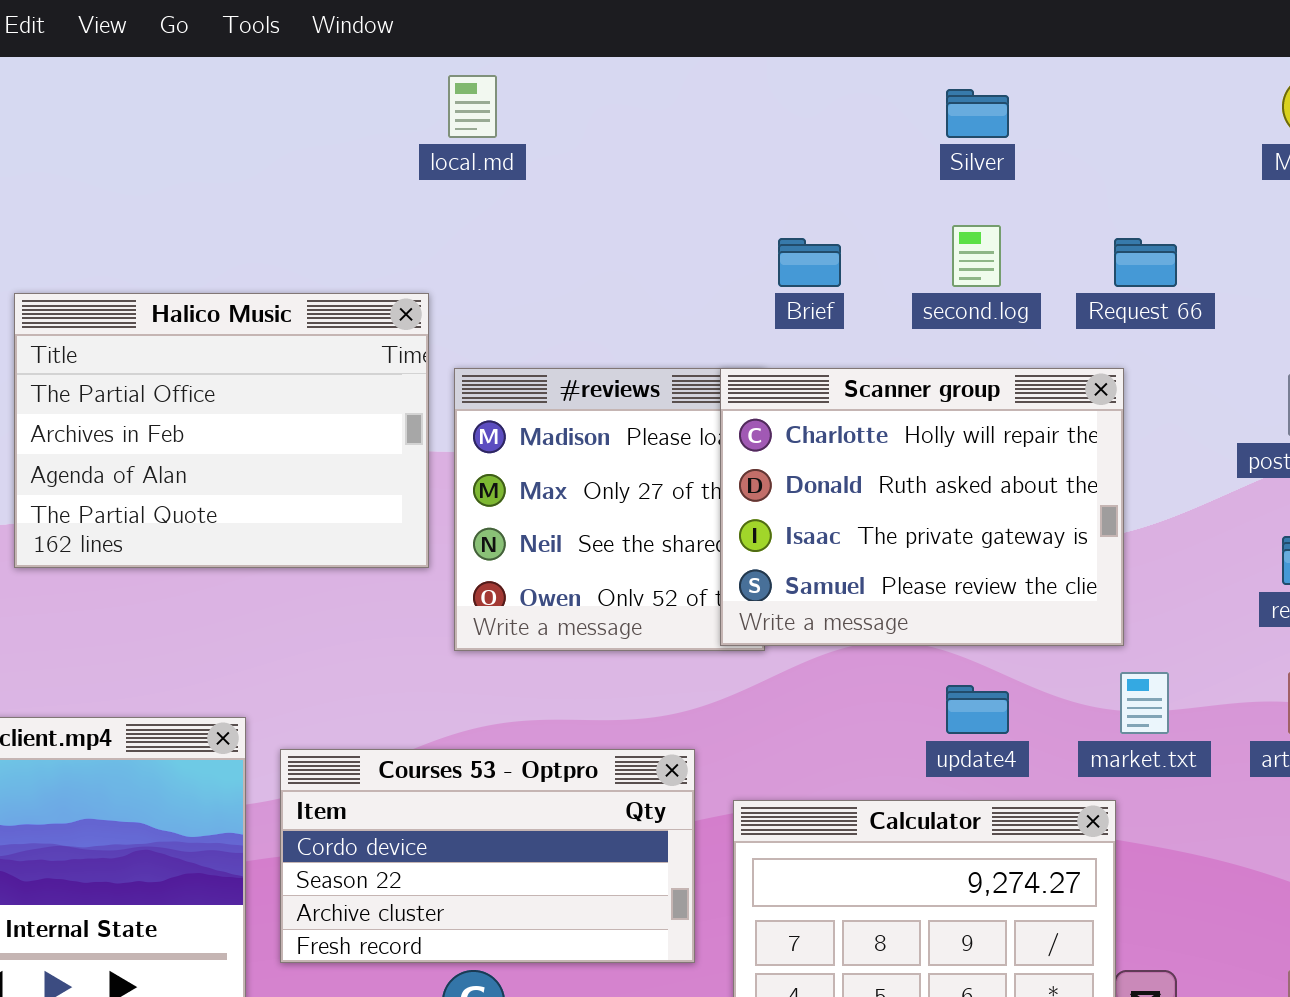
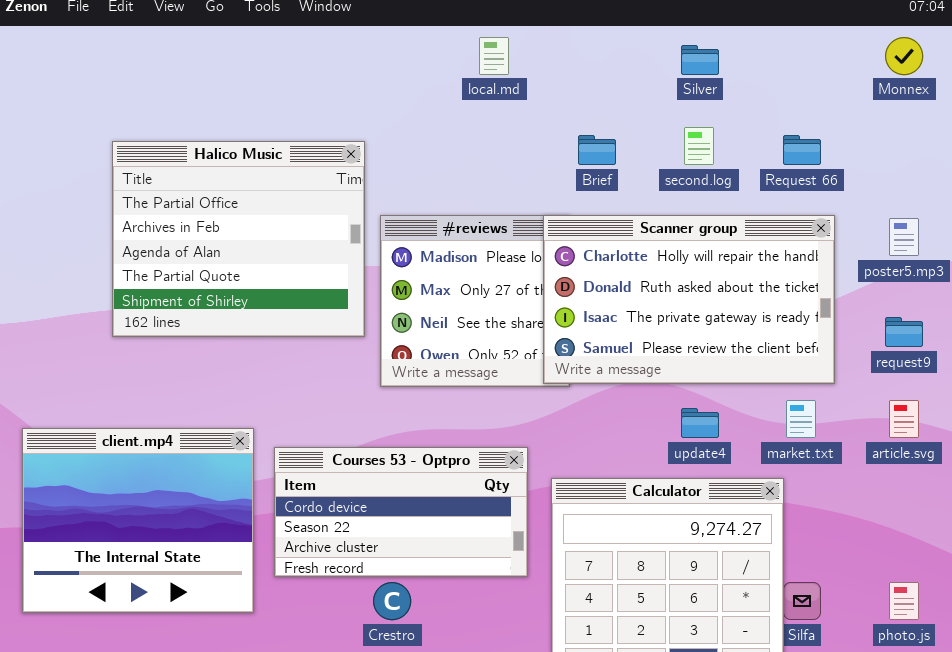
local.md: [448,75,497,138] -> [479,37,509,75], moved
Halico Music: [14,293,429,568] -> [112,141,365,337], resized
Scanner group: [720,368,1124,646] -> [543,215,835,384], resized

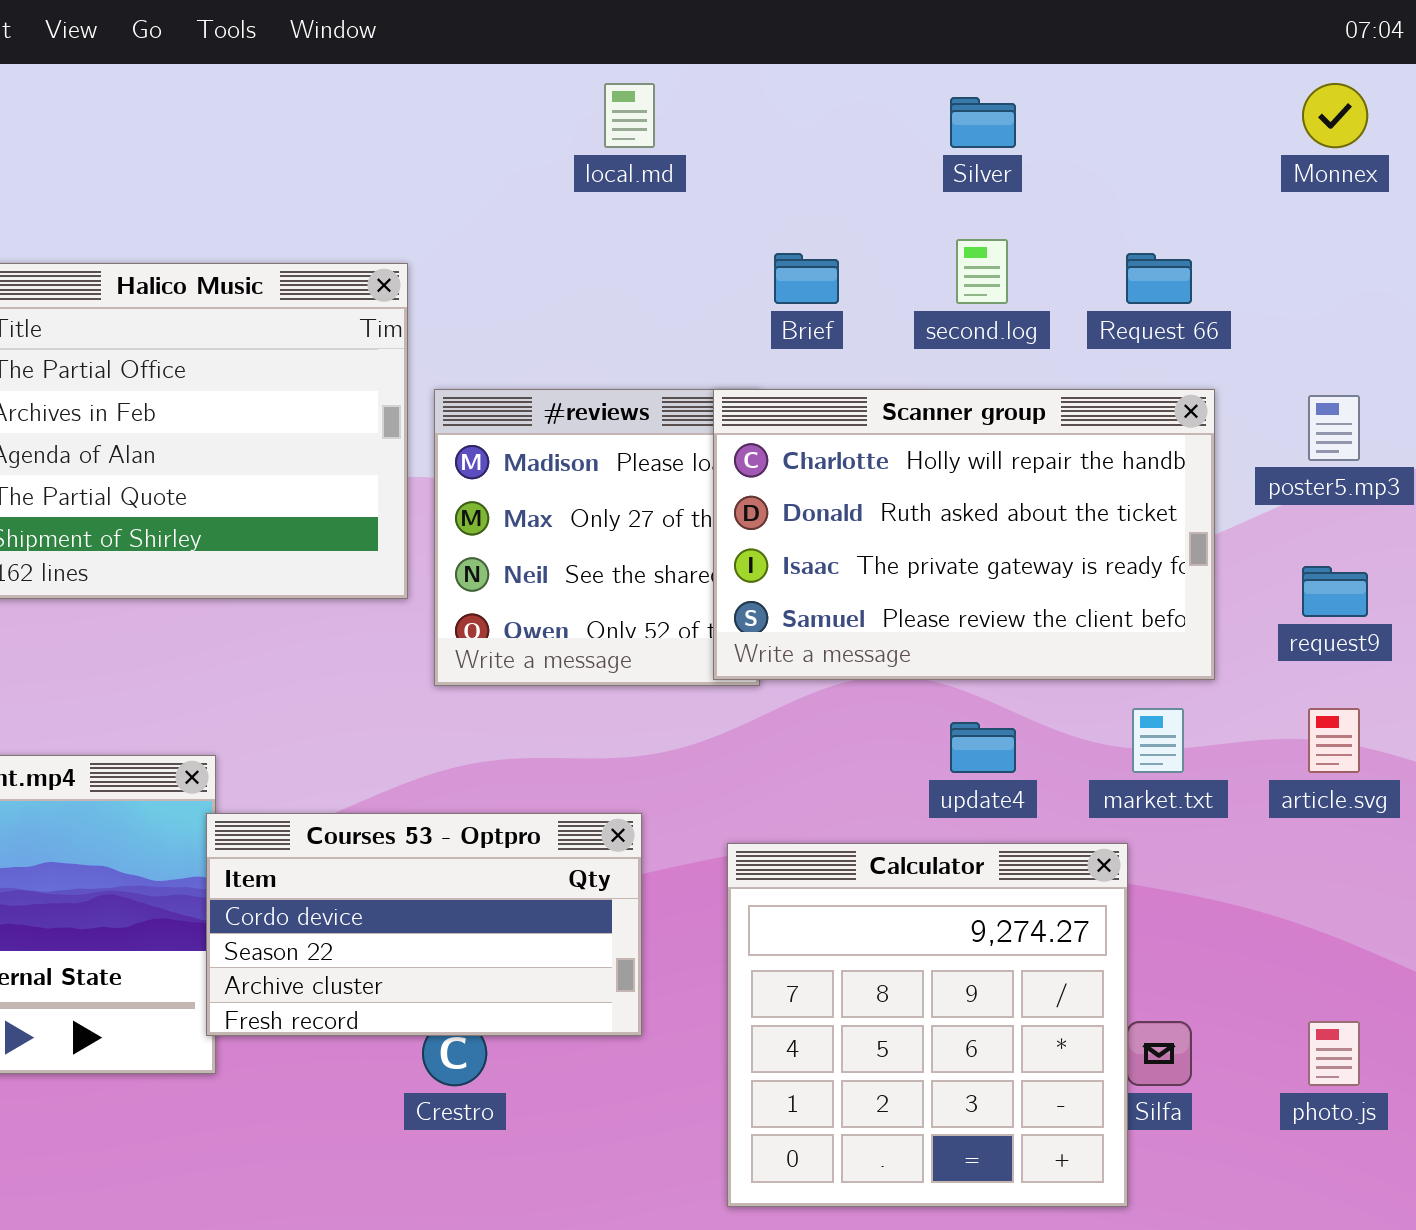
Courses 53 - Optpro: [274,447,528,577] -> [206,813,642,1036], moved

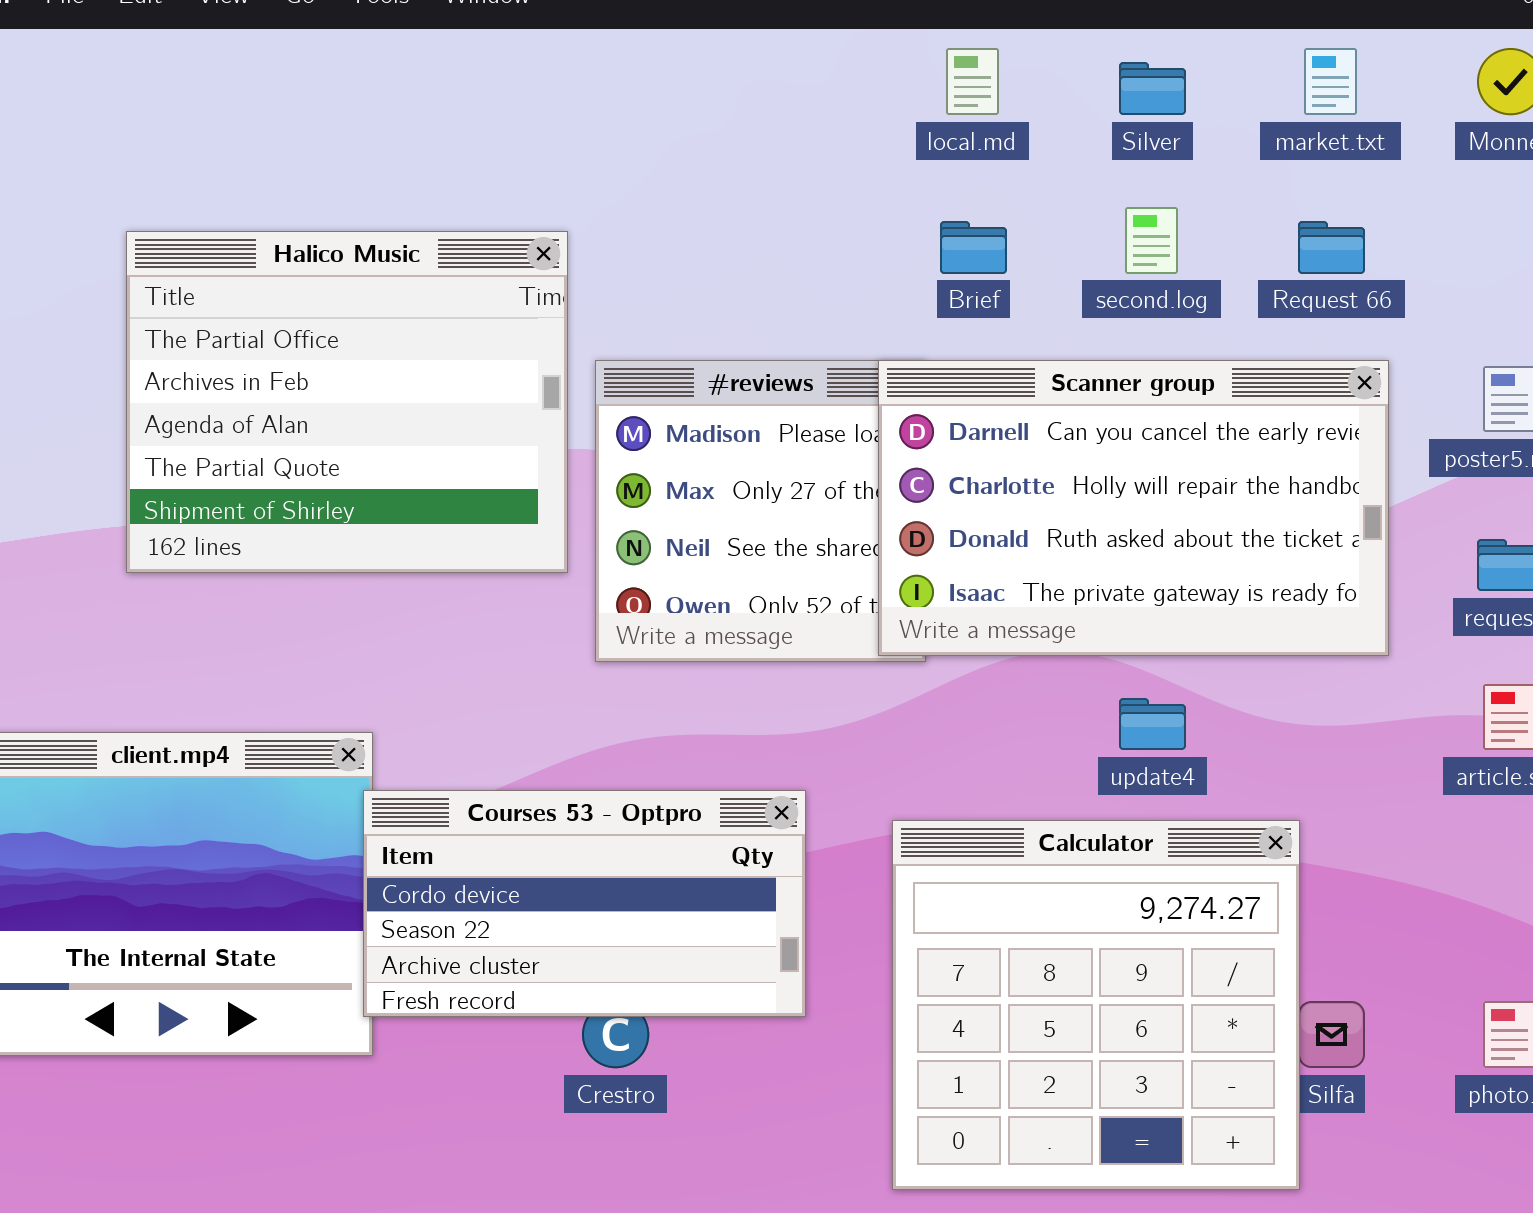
local.md: [604,83,655,148] -> [946,48,999,115], moved
Scanner group: [713,389,1215,680] -> [878,360,1389,656], scrolled up 1 row
market.txt: [1132,708,1184,773] -> [1304,48,1357,115], moved

